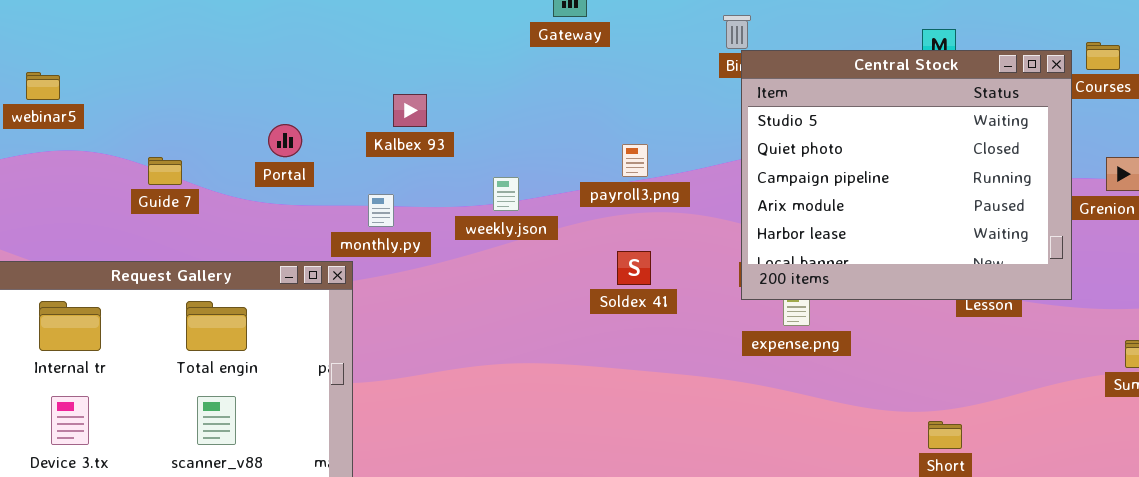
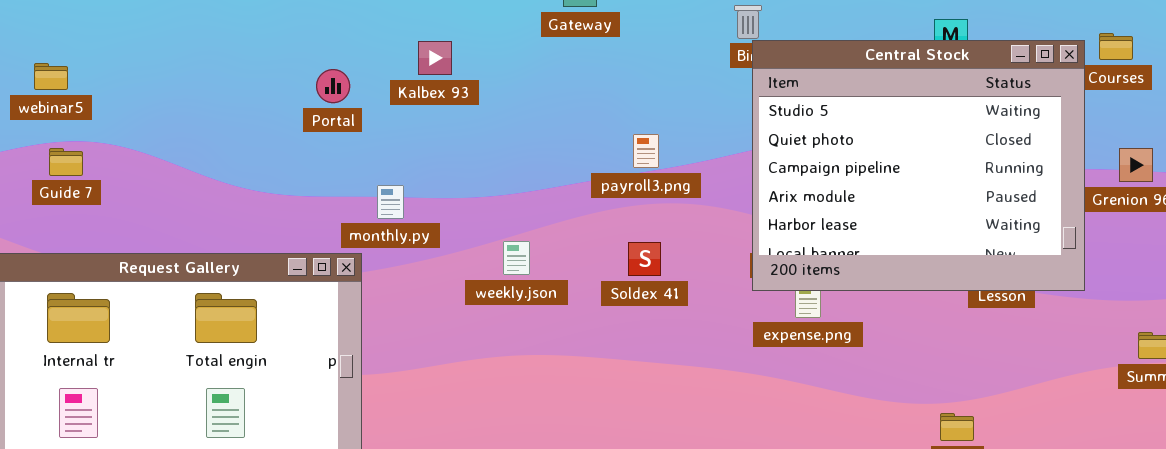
Kalbex 93: [393,94,427,127] -> [418,41,452,75], moved
Portal: [268,124,302,157] -> [316,69,350,103], moved
Guide 7: [148,157,182,185] -> [49,148,83,176], moved
weekly.json: [493,177,519,211] -> [503,241,530,275], moved

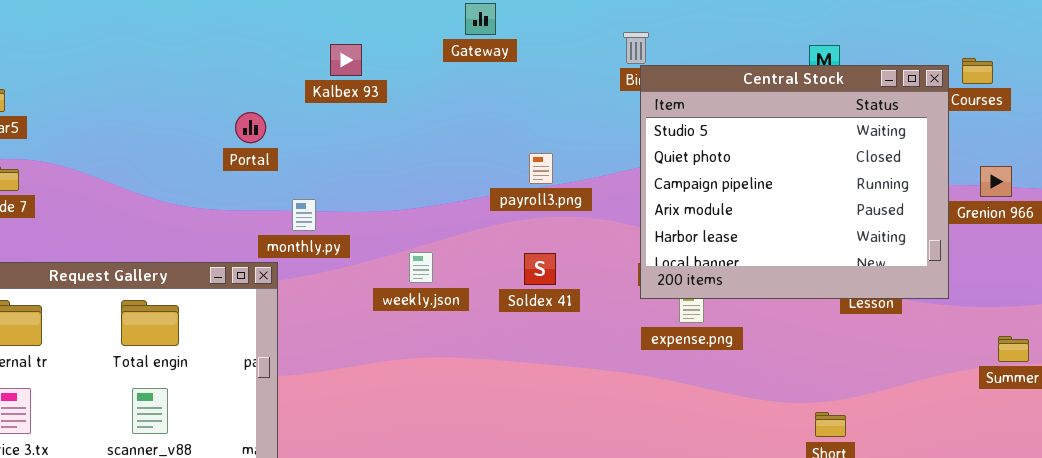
Kalbex 93: [418,41,452,75] -> [330,44,362,76], moved
Portal: [316,69,350,103] -> [235,112,266,143], moved

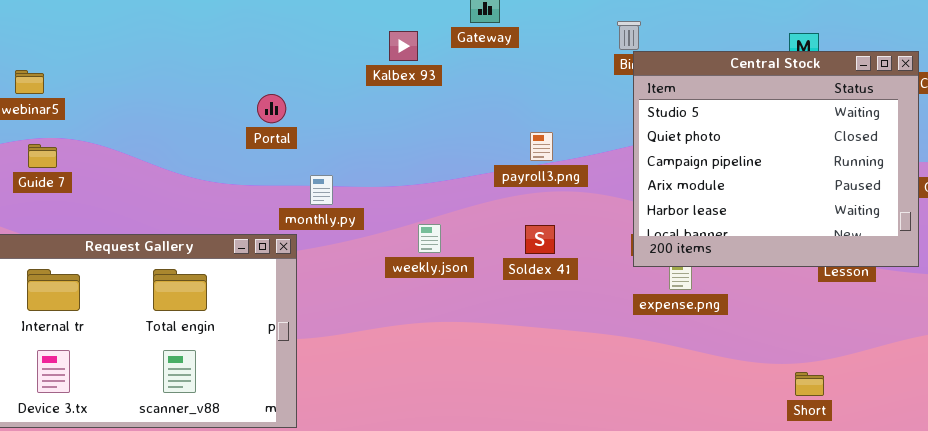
Kalbex 93: [330,44,362,76] -> [389,31,418,61], moved

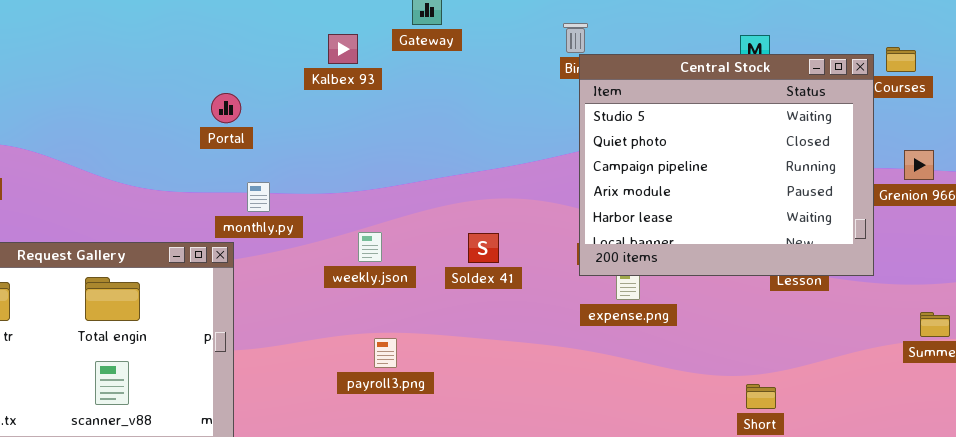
Portal: [257,94,286,123] -> [211,93,241,123], moved
payroll3.png: [530,132,553,161] -> [374,338,397,368], moved

